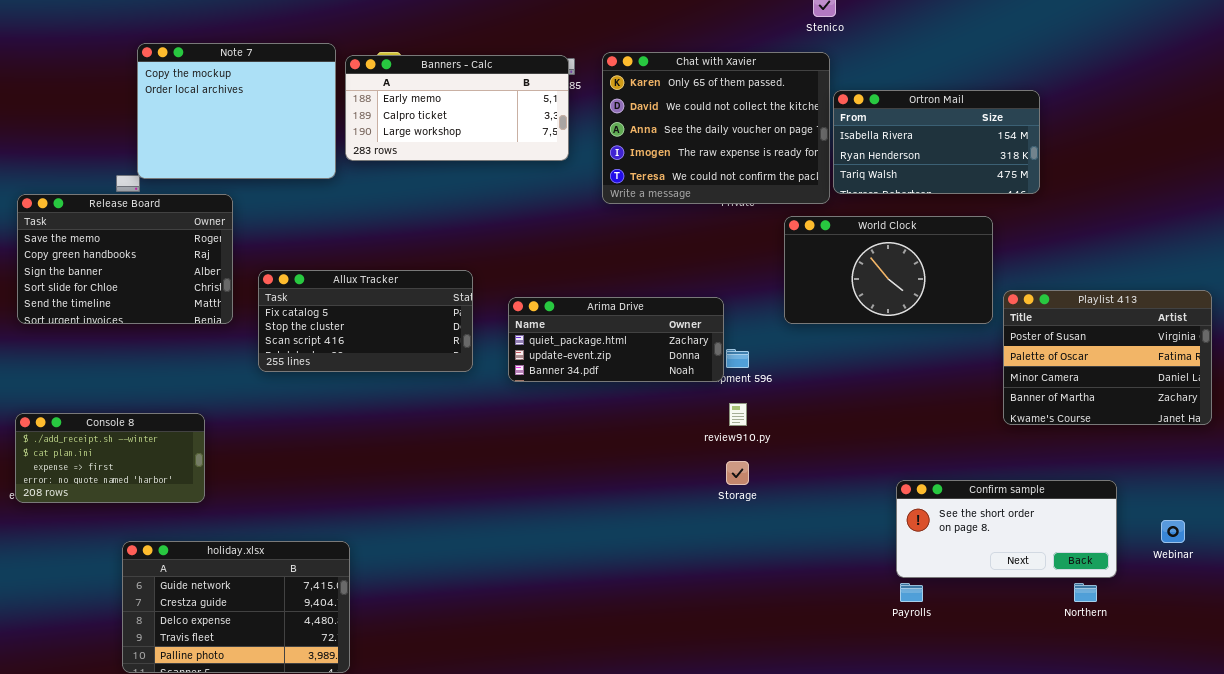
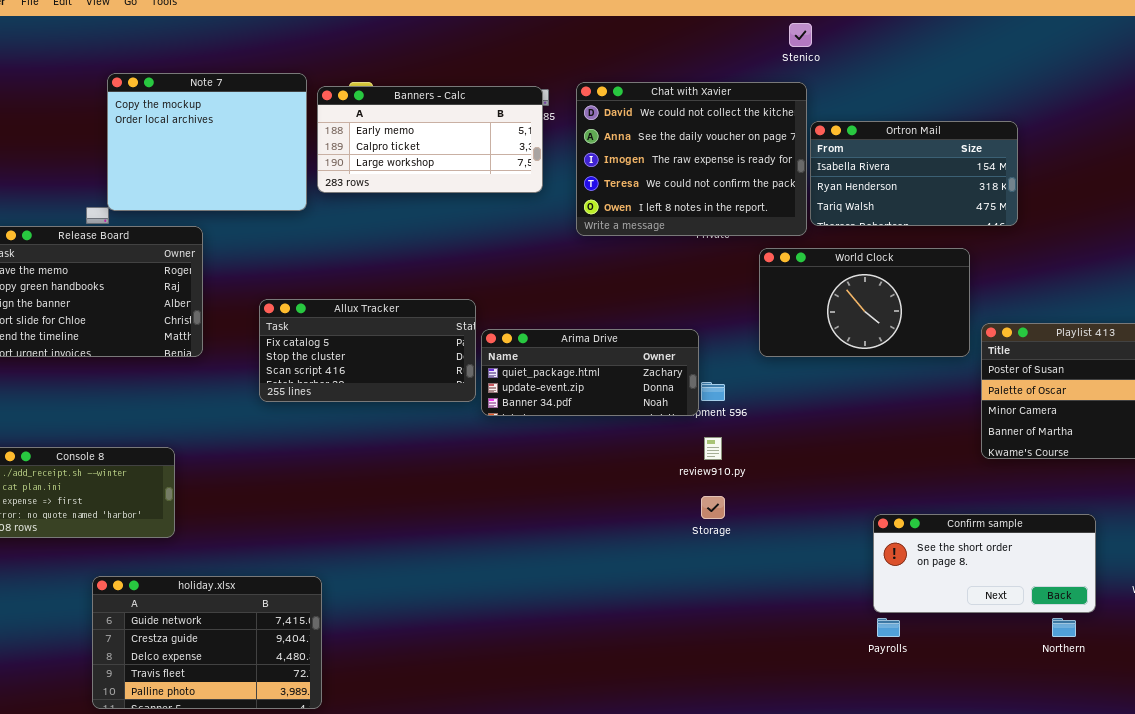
Chat with Xavier: [602,52,830,204] -> [576,82,807,236], scrolled down 1 row
Allux Tracker: [258,270,473,372] -> [259,299,476,402], moved

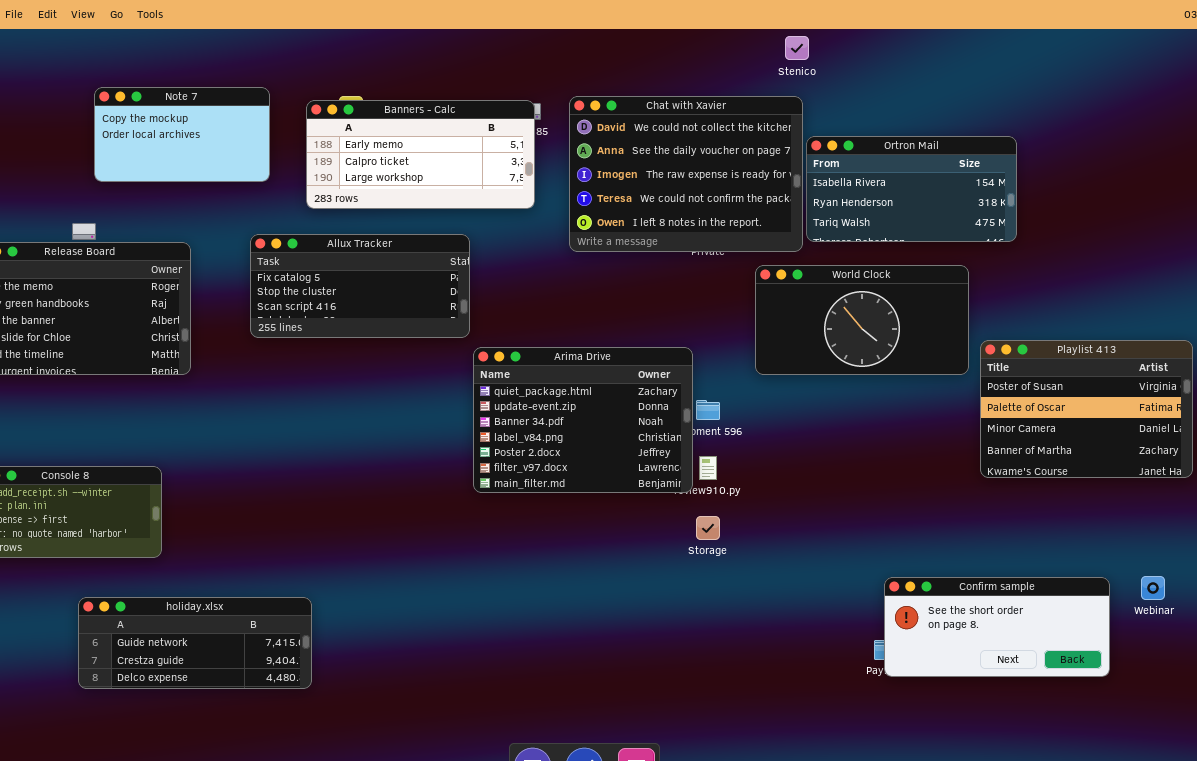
Note 7: [107,73,307,211] -> [94,87,270,182], resized
Allux Tracker: [259,299,476,402] -> [250,234,470,338], moved
Arima Drive: [481,329,699,416] -> [473,347,693,493], resized
Confirm sample: [873,514,1096,613] -> [884,577,1110,677], moved
holiday.xlsx: [92,576,322,709] -> [78,597,312,689], resized

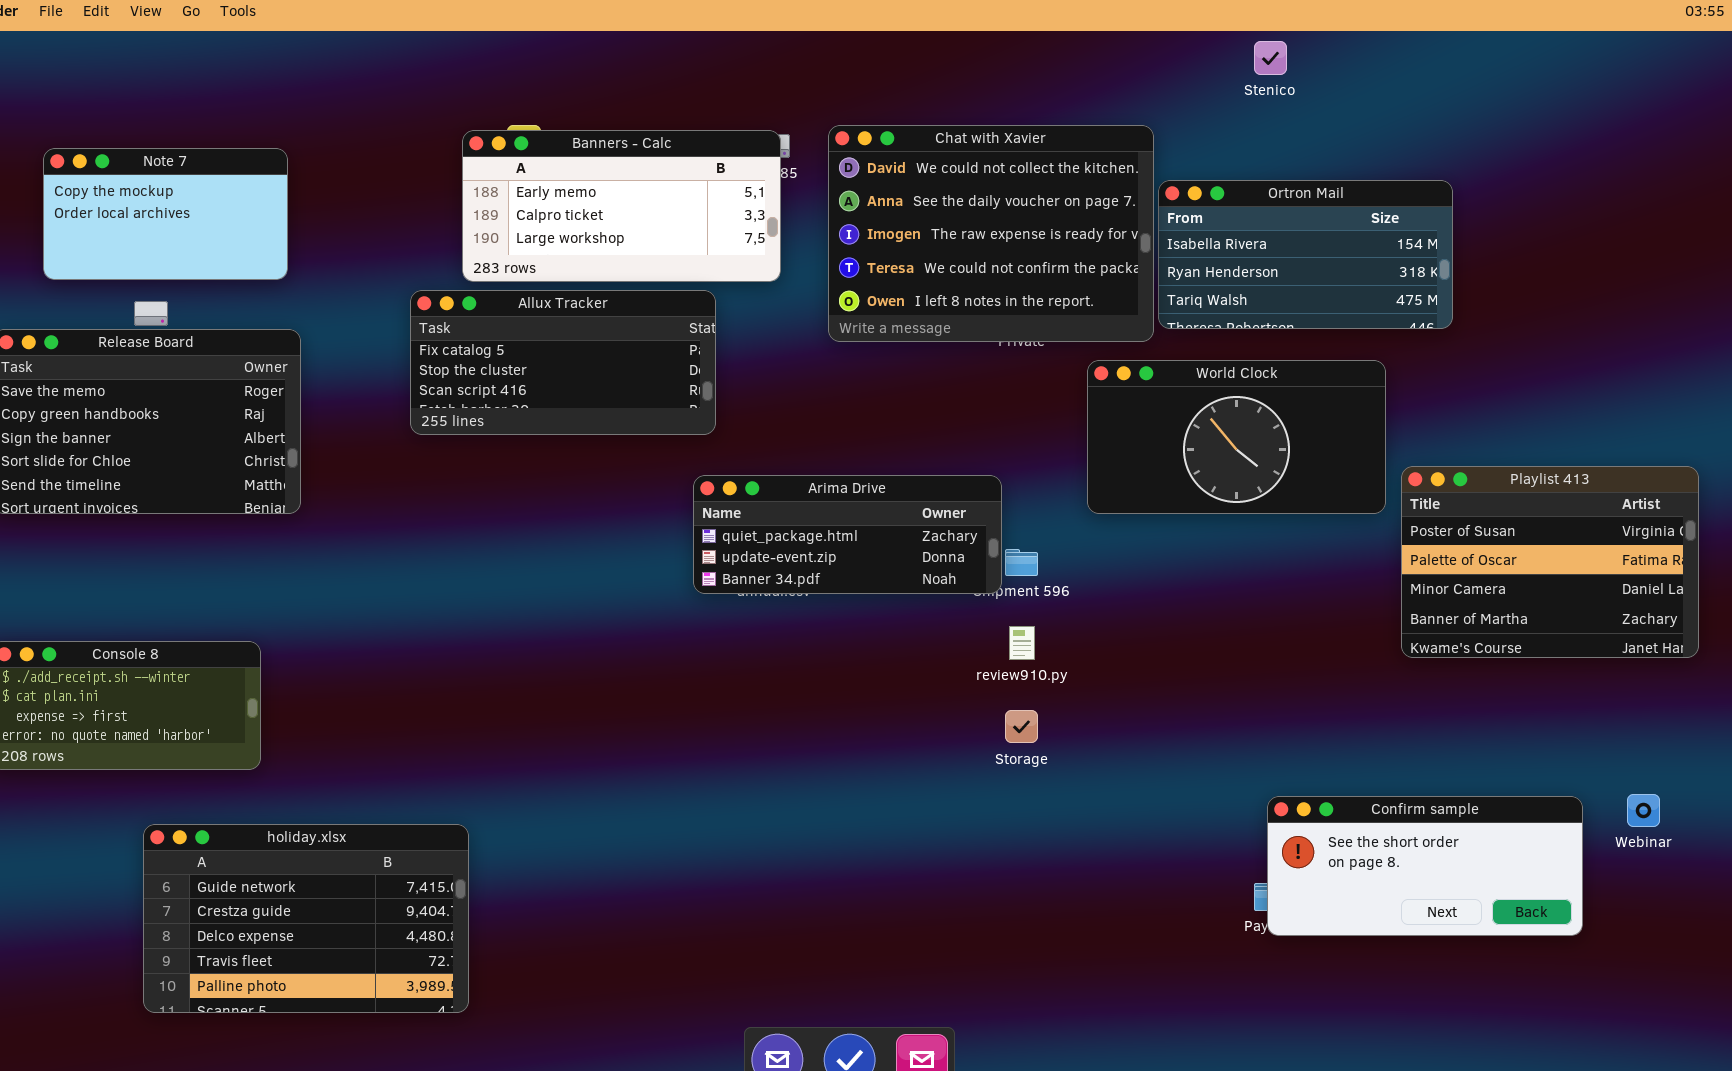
Stenico: [785,36,809,60] -> [1254,41,1287,75], moved
Note 7: [94,87,270,182] -> [43,148,288,280], moved
Allux Tracker: [250,234,470,338] -> [410,290,716,435], moved
Arima Drive: [473,347,693,493] -> [693,475,1002,594], resized
holiday.xlsx: [78,597,312,689] -> [143,824,469,1013], resized

